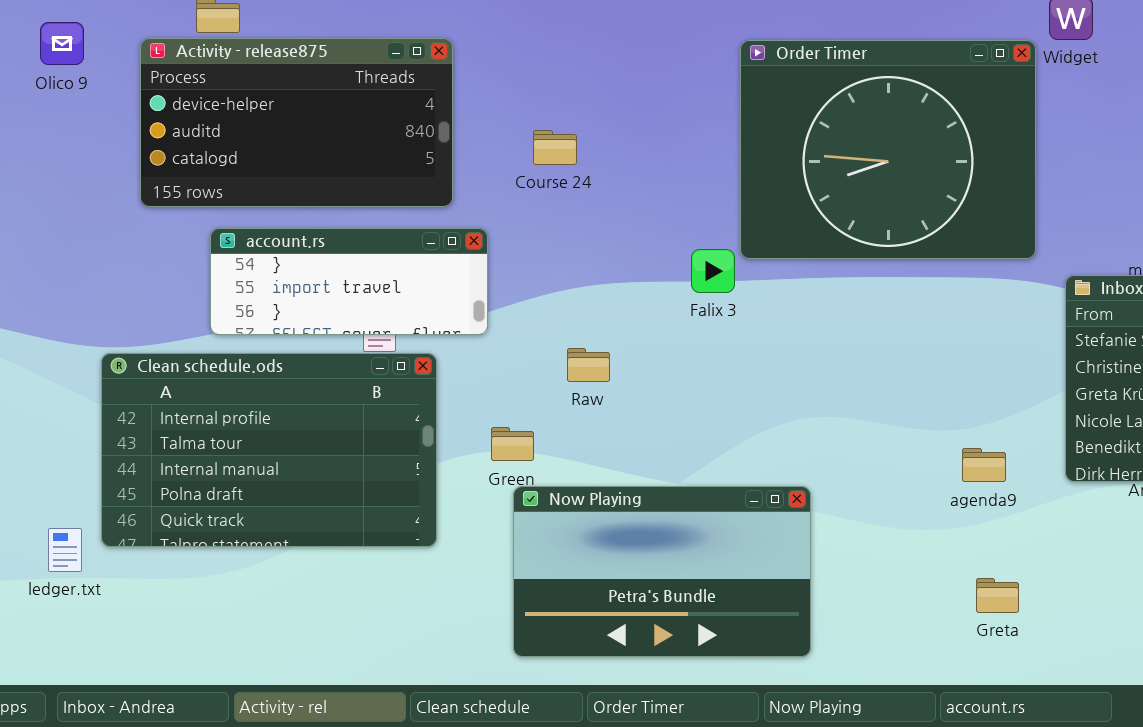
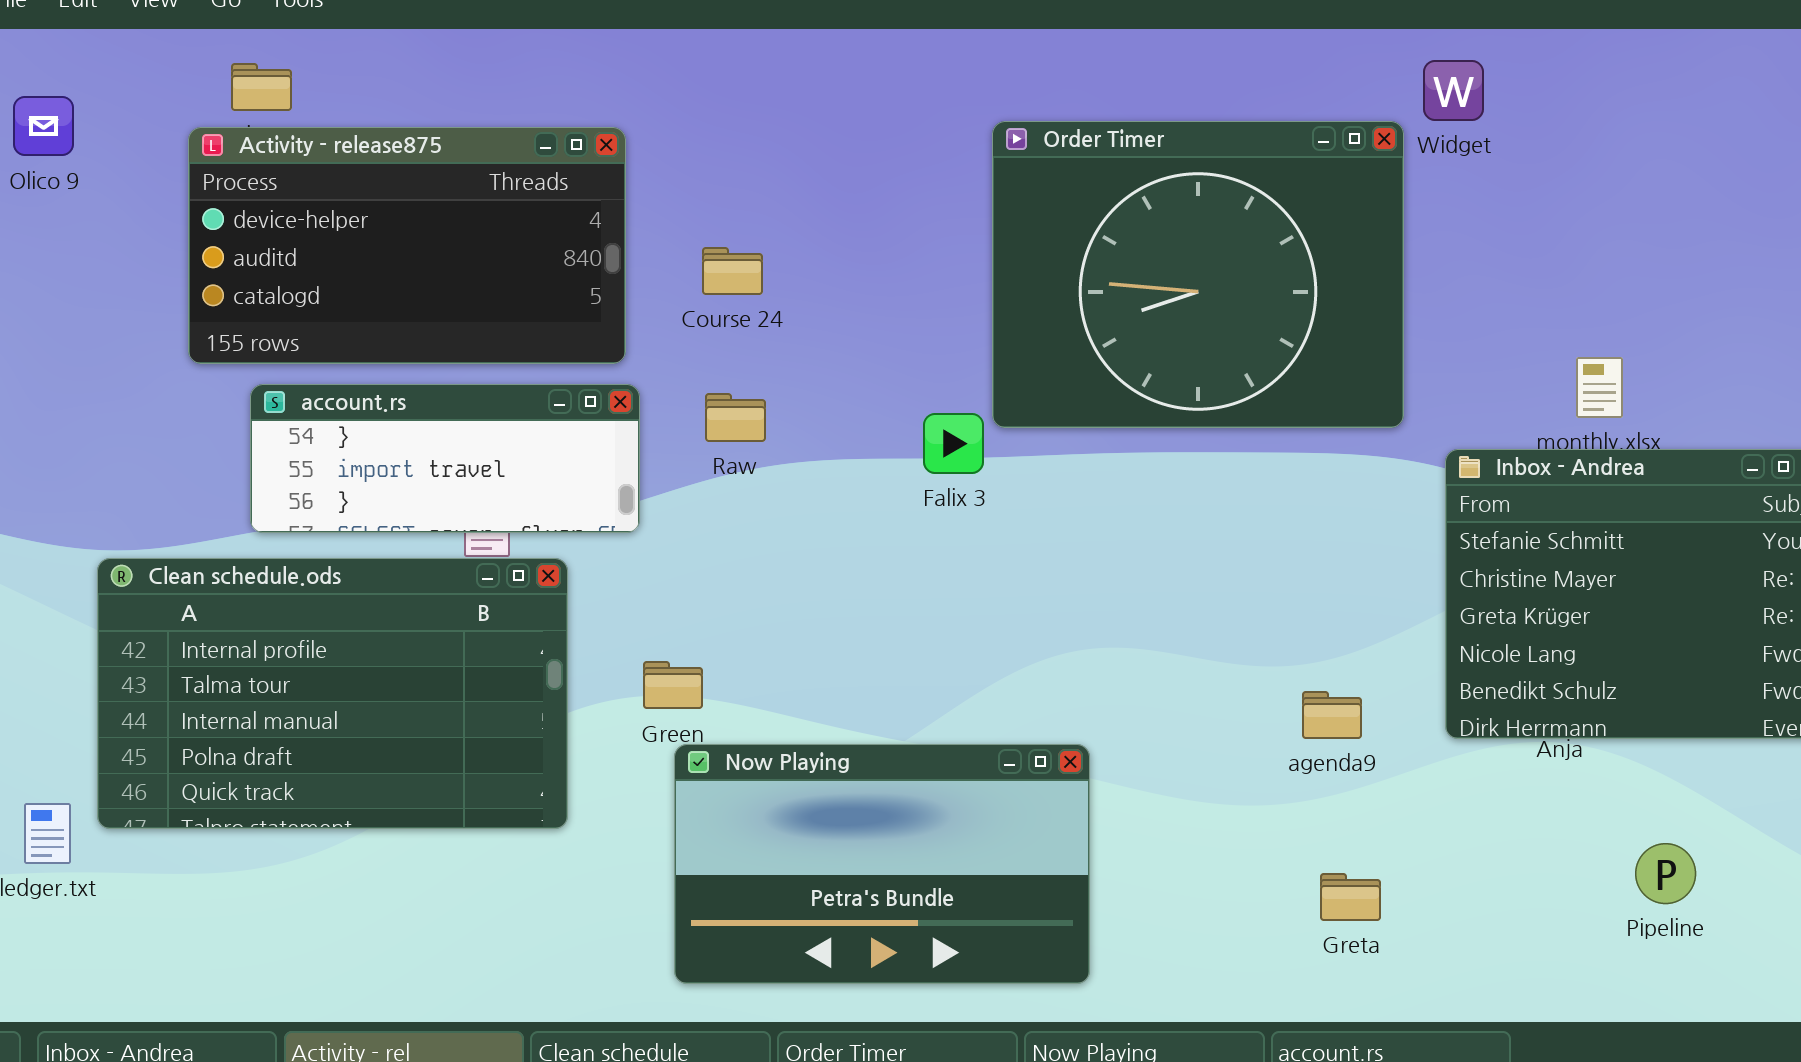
Activity - release875: [140,38,453,207] -> [188,127,626,364], moved
Raw: [567,348,610,382] -> [705,393,766,442], moved

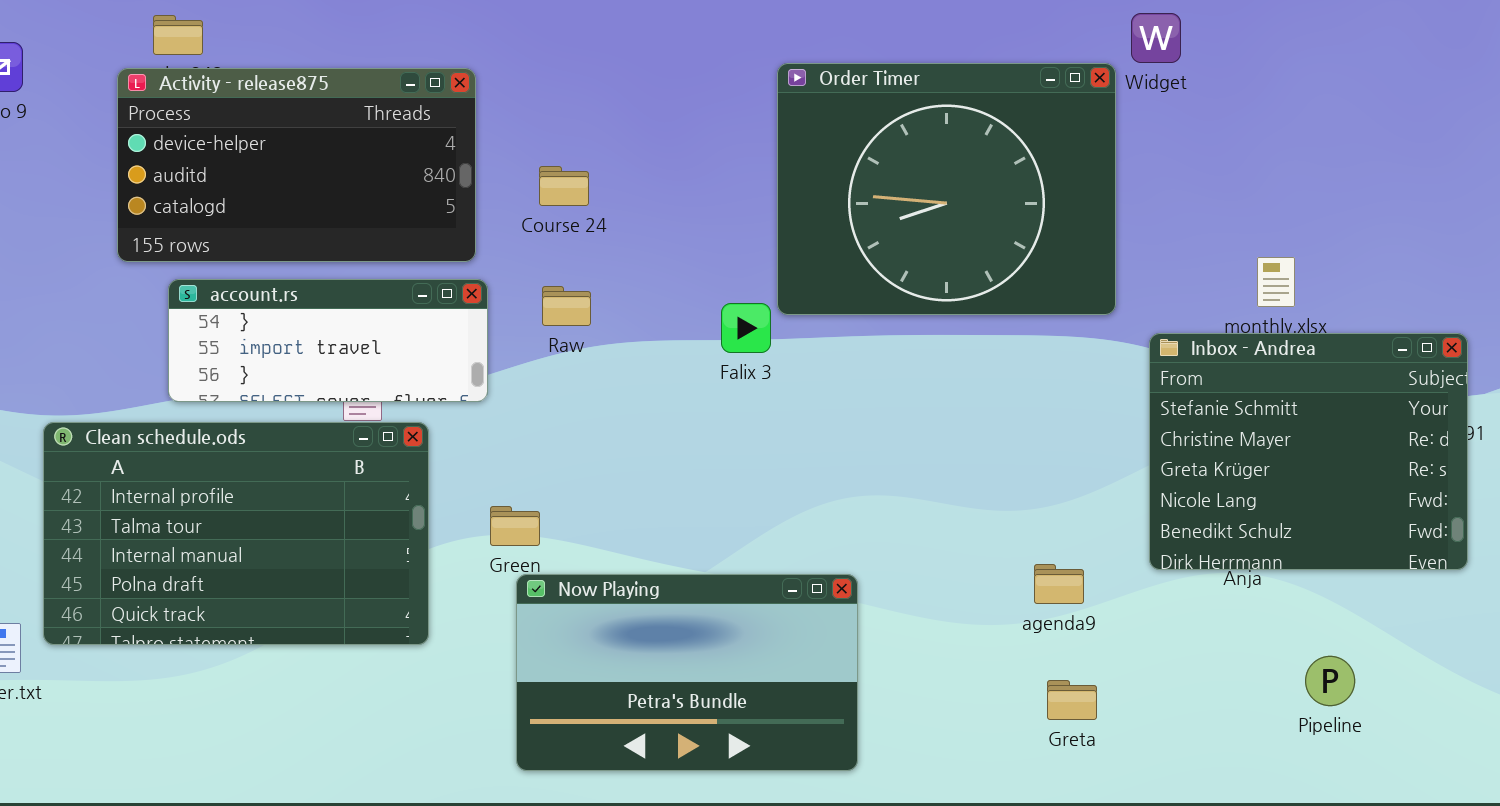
agenda9: [1302,691,1362,739] -> [1034,564,1084,604], moved

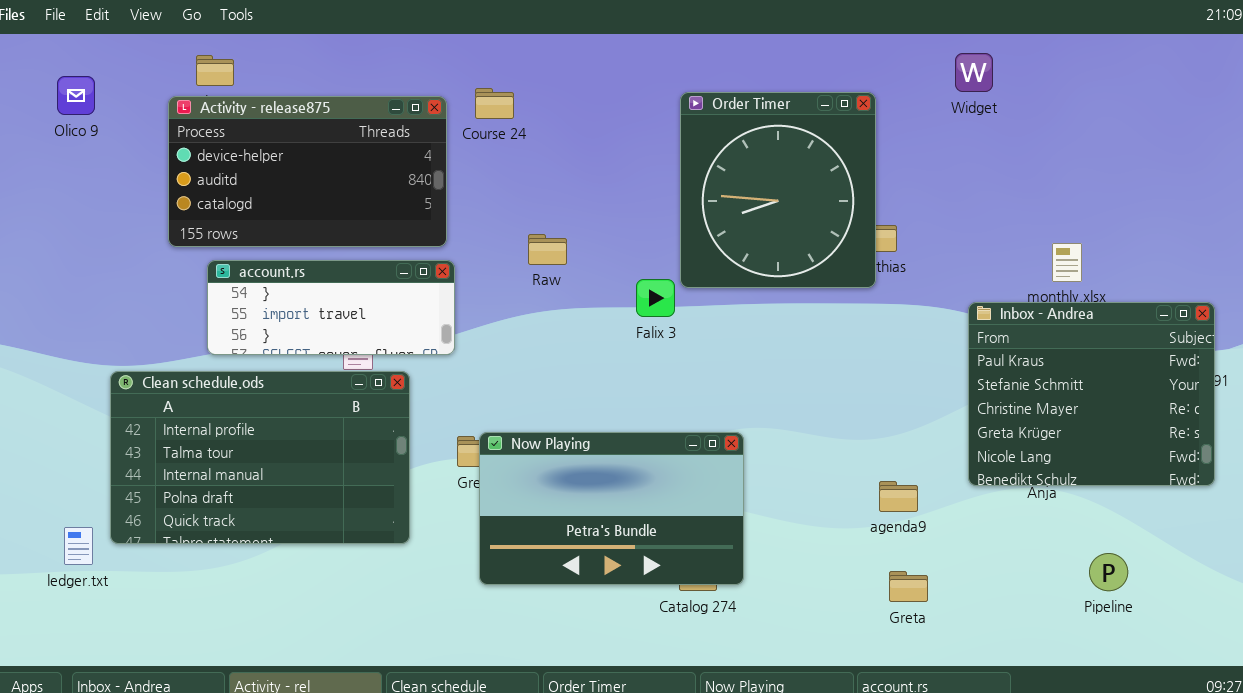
Order Timer: [777,63,1116,315] -> [680,92,876,288], resized
Course 24: [539,166,589,206] -> [475,88,514,119], moved
Raw: [542,286,591,326] -> [528,234,567,265], moved
Inbox - Andrea: [1149,333,1468,570] -> [968,302,1215,486], scrolled up 1 row
Now Playing: [516,574,858,771] -> [479,432,744,585], moved

